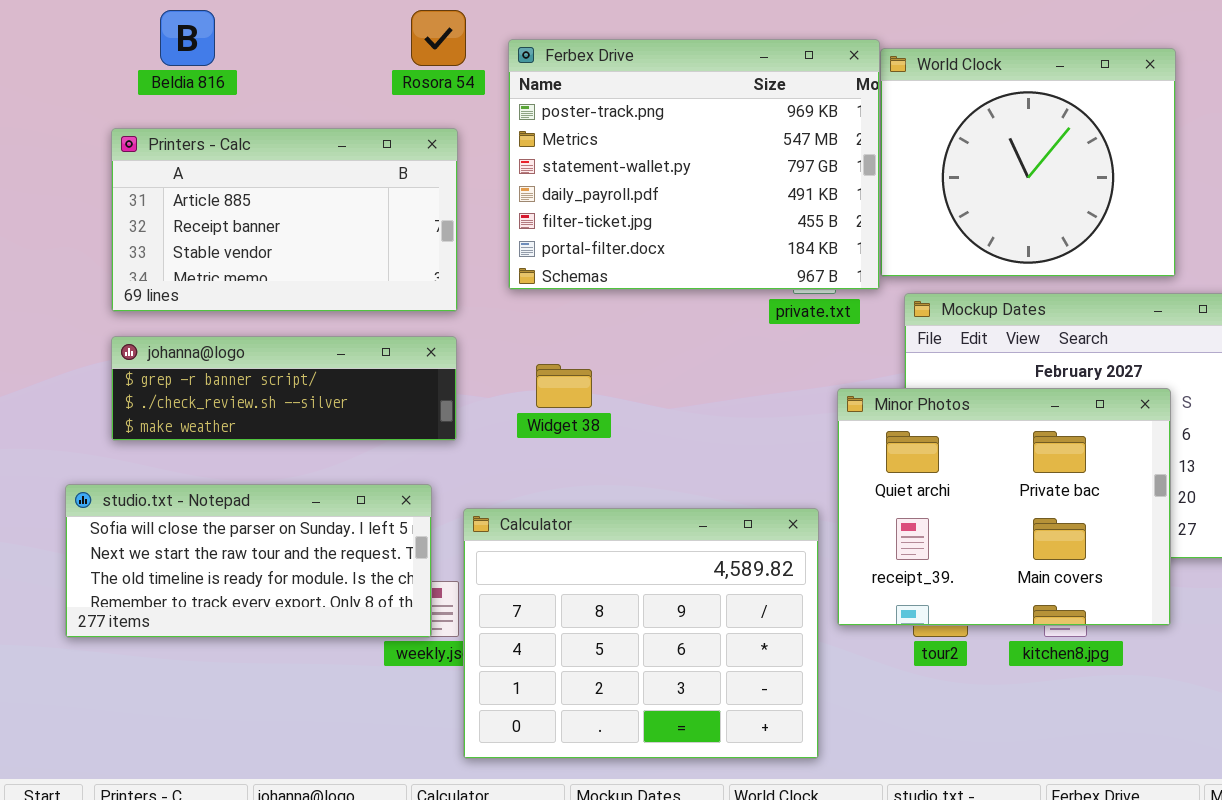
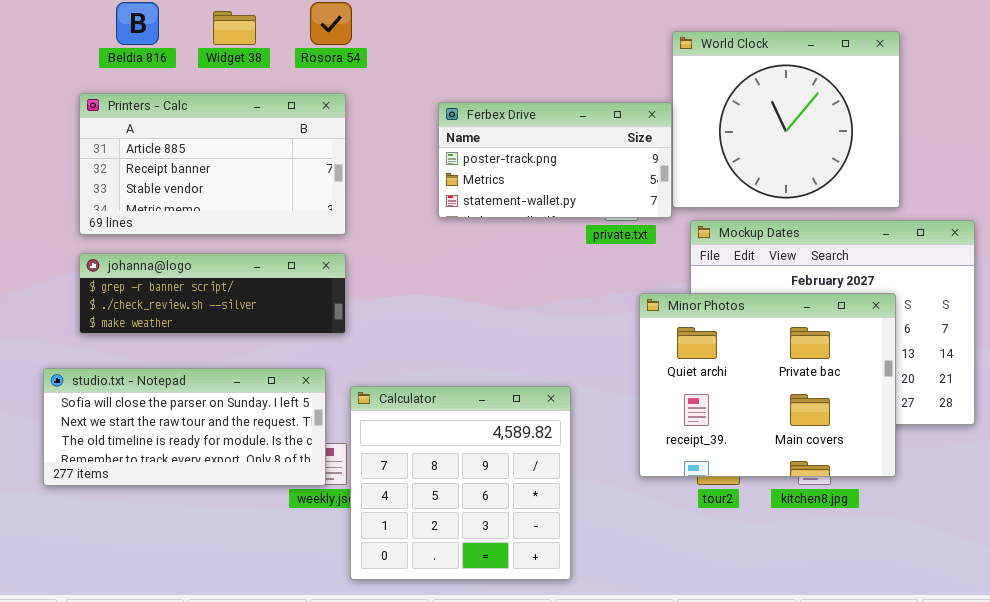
Ferbex Drive: [508,39,880,290] -> [438,102,672,218], resized
Widget 38: [536,364,592,408] -> [213,11,256,45], moved
Calculator: [463,508,819,759] -> [350,386,571,580], resized

